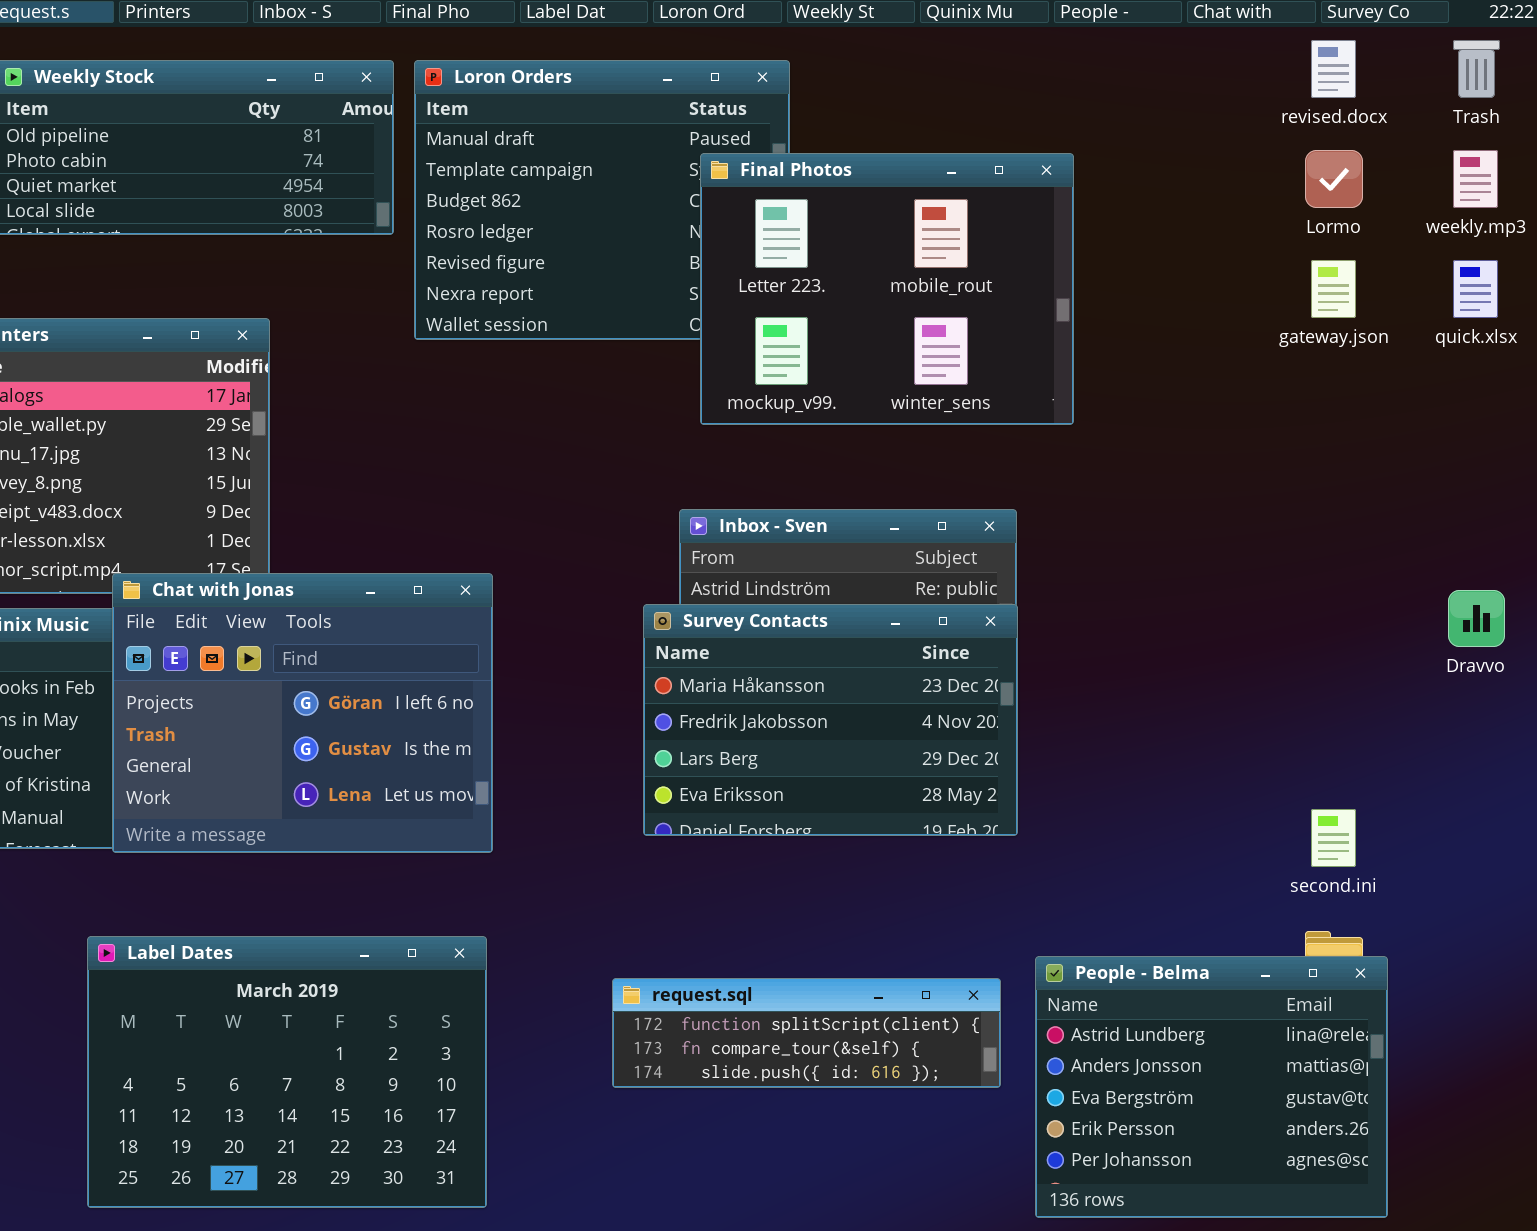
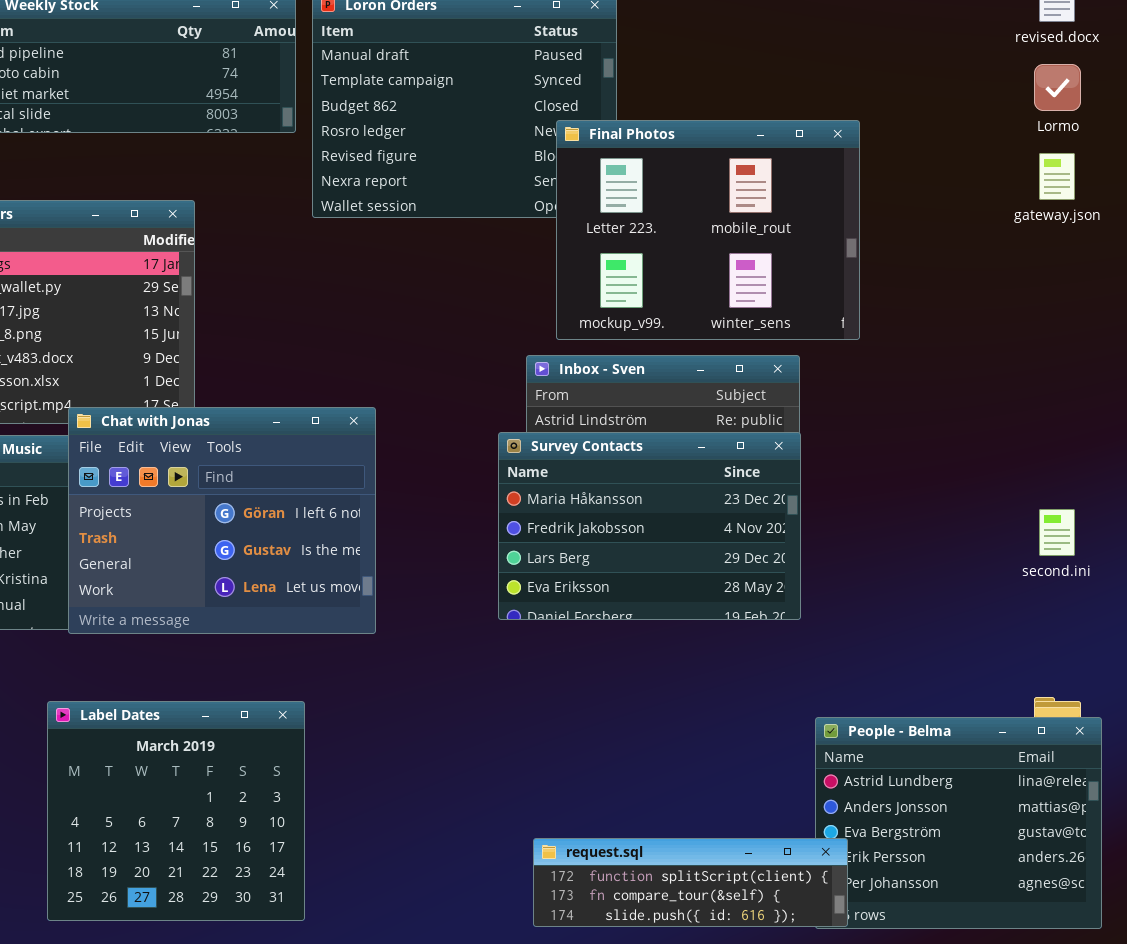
Final Photos: [700,153,1074,425] -> [556,120,860,340], moved
second.ini: [1311,809,1356,867] -> [1039,509,1075,556], moved
Label Dates: [87,936,487,1208] -> [47,701,305,921], resized
request.sql: [612,978,1001,1088] -> [533,838,848,927], moved

